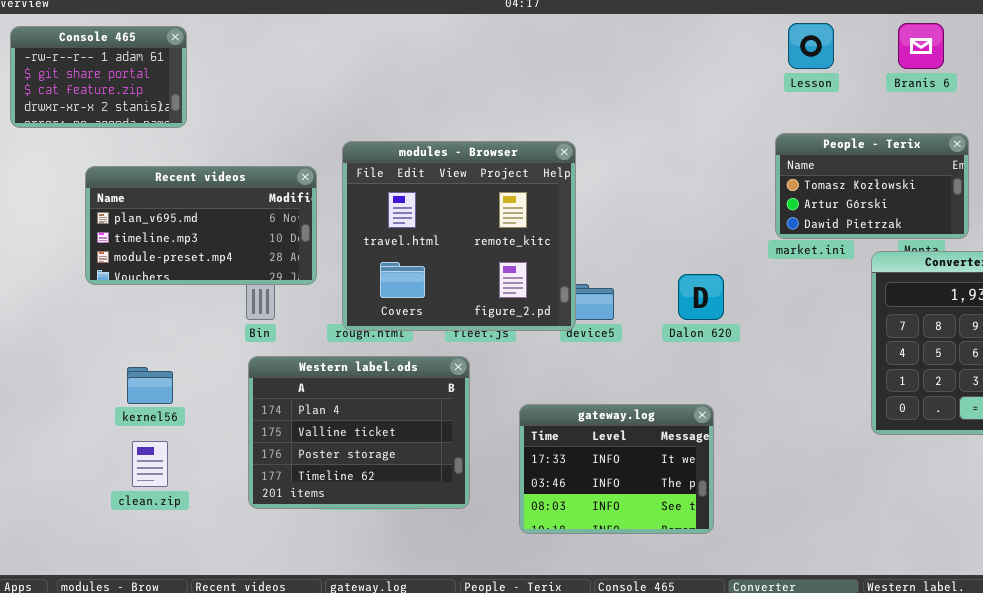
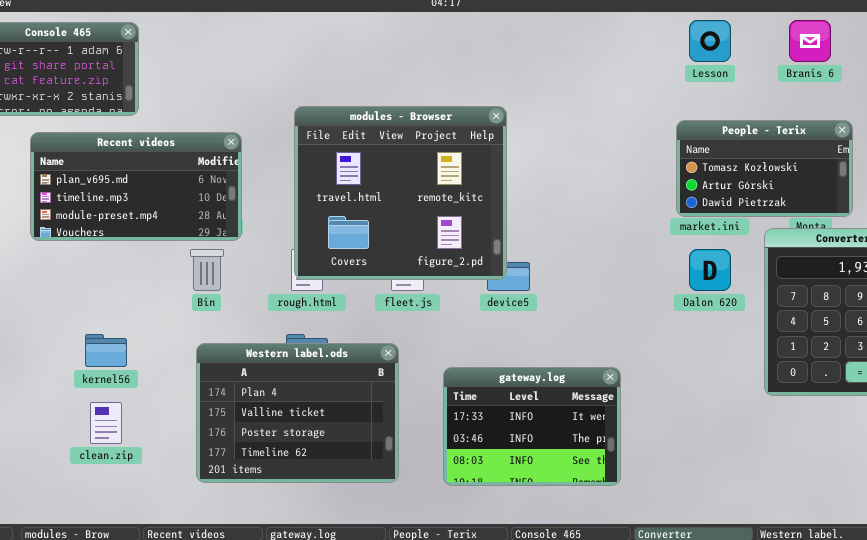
modules - Browser: [342,141,576,331] -> [294,106,507,280], moved
Recent videos: [85,166,317,285] -> [30,132,242,241], moved
Dalon 620: [678,274,724,320] -> [689,249,731,291], moved
Western label.ods: [248,356,470,509] -> [196,343,399,483], moved

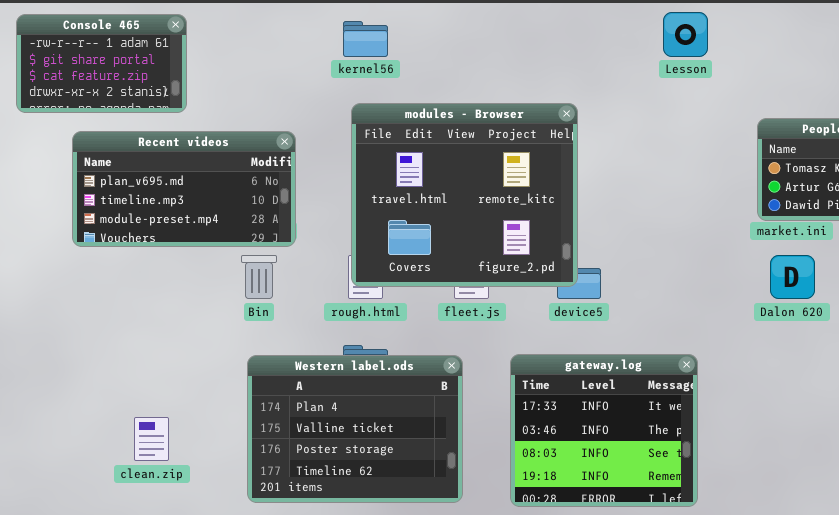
Lesson: [689,20,731,62] -> [663,12,708,57], moved
kernel56: [85,334,127,367] -> [343,21,388,57], moved
gateway.log: [443,367,621,486] -> [510,354,698,507], resized

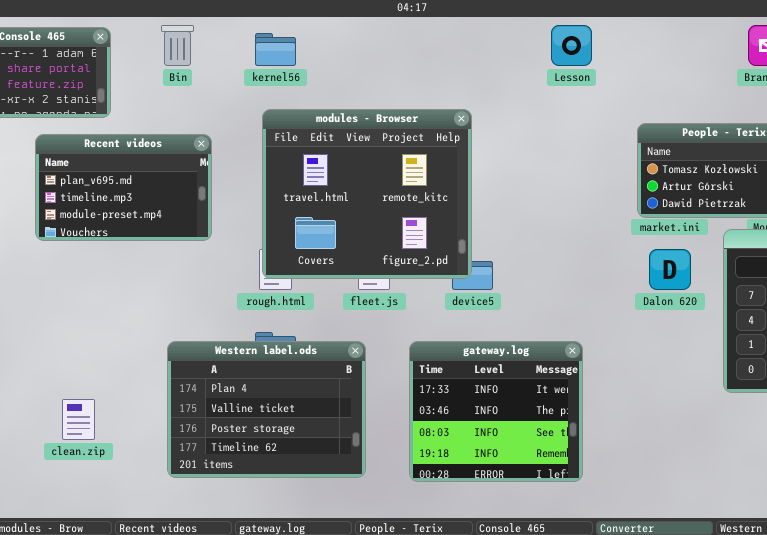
Recent videos: [72,131,296,247] -> [35,134,212,241], resized
Bin: [241,255,277,299] -> [161,25,194,66], moved

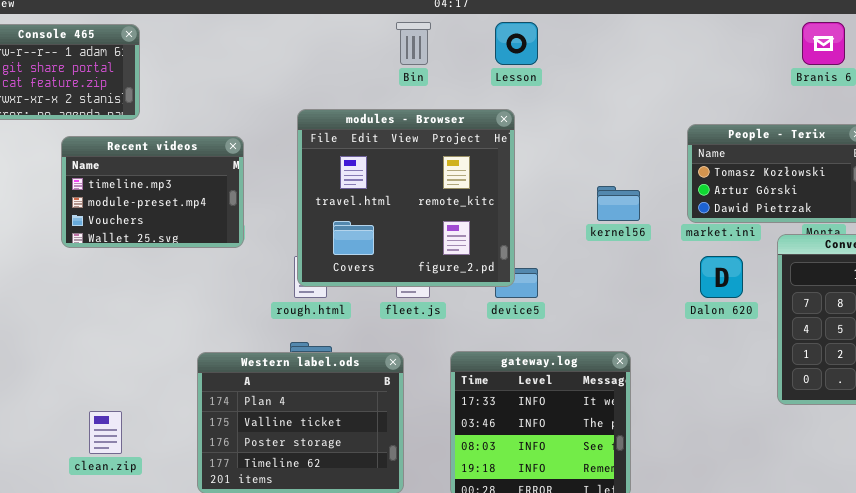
Bin: [161,25,194,66] -> [396,22,431,65], moved
Lesson: [551,25,592,66] -> [495,22,538,65], moved
kernel56: [255,33,296,66] -> [597,186,640,221], moved
Recent videos: [35,134,212,241] -> [61,136,244,248], scrolled down 1 row

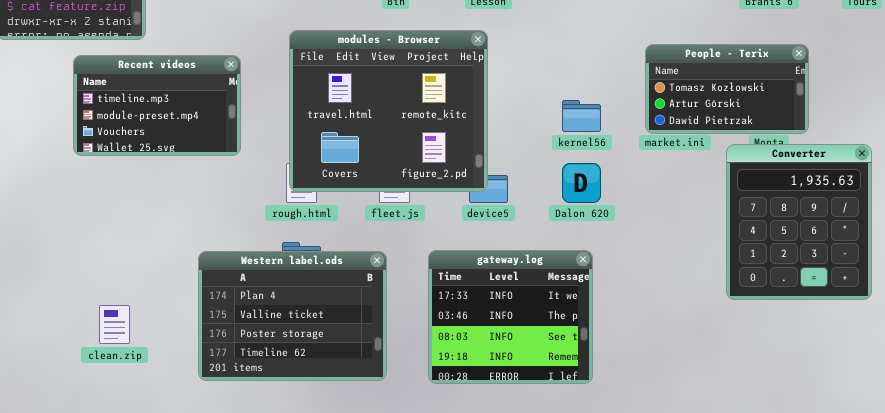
Dalon 620: [700,256,743,298] -> [562,163,601,203], moved

